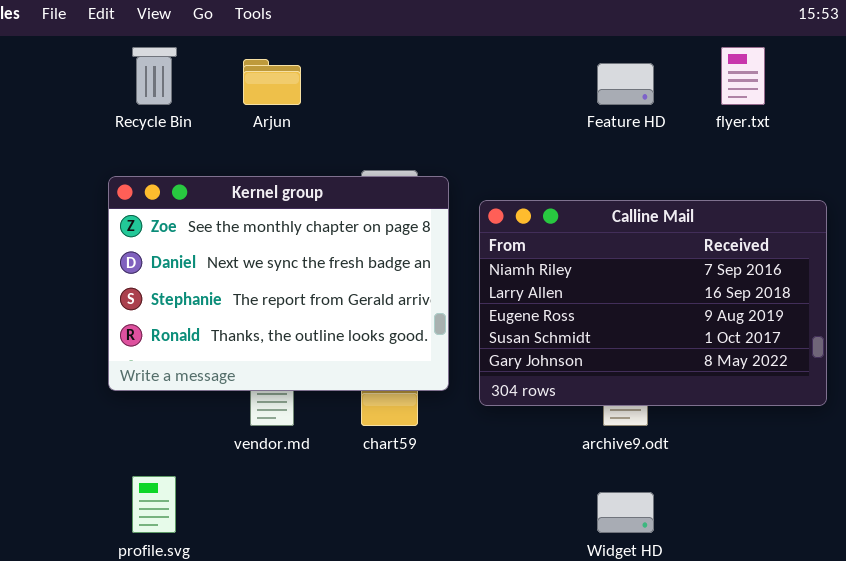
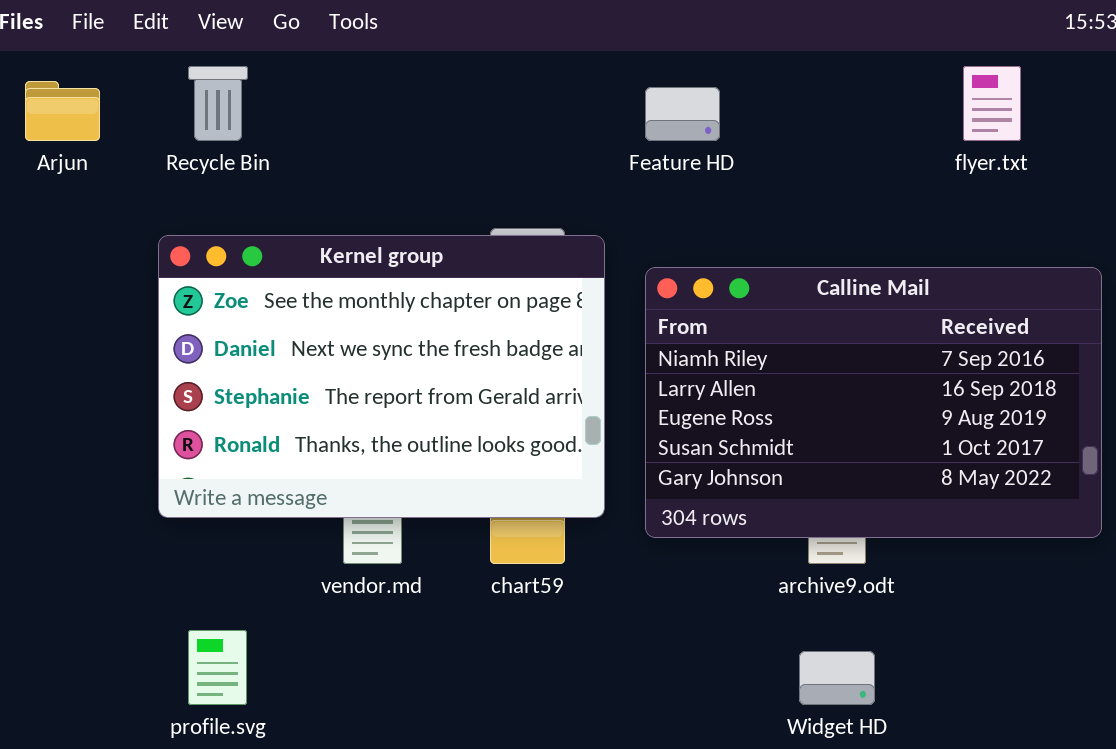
Arjun: [243,59,301,105] -> [25,81,100,141], moved
Feature HD: [597,63,654,105] -> [645,87,720,141], moved

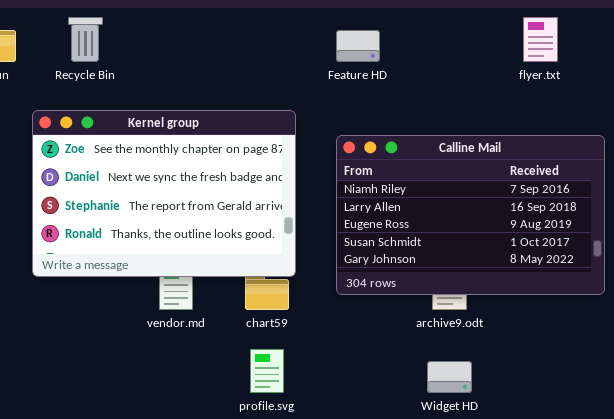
Kernel group: [158,235,605,518] -> [32,110,296,277], moved
profile.svg: [188,630,247,705] -> [250,349,284,393], moved

